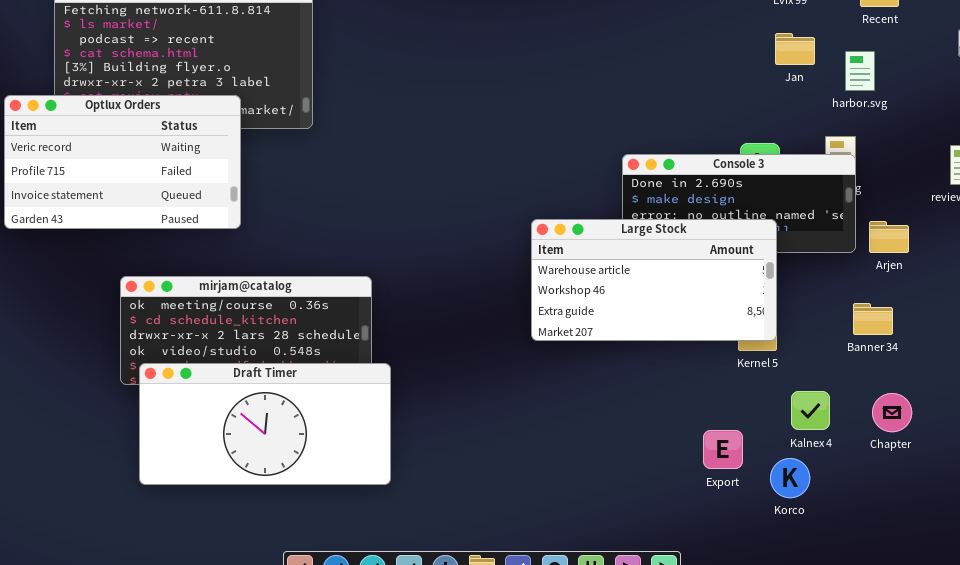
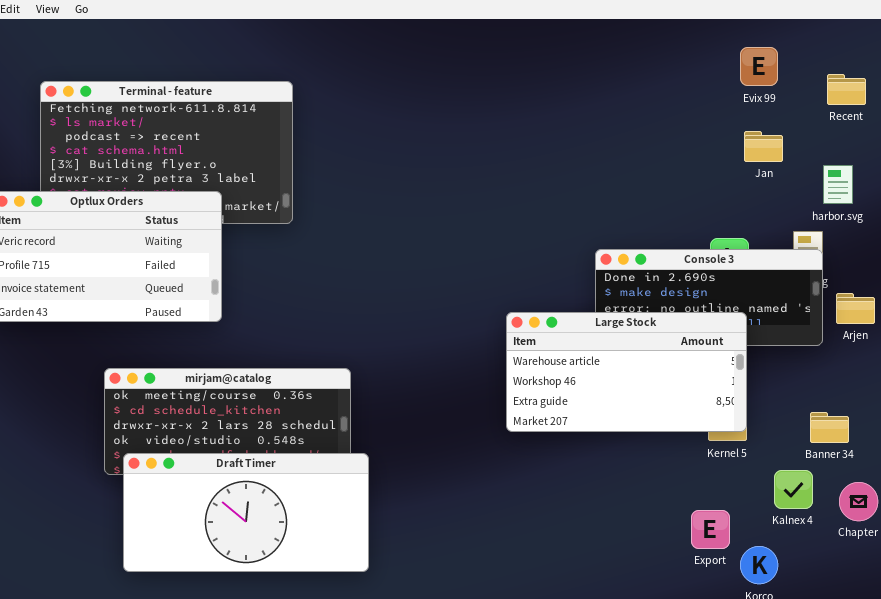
harbor.svg: [845,51,875,91] -> [823,165,853,204], moved
Arjen: [869,221,909,253] -> [836,293,875,324], moved
Banner 34: [853,303,893,335] -> [810,412,849,443], moved
Kalnex 4: [791,391,830,430] -> [774,470,813,509], moved
Export: [703,430,743,469] -> [691,510,730,549], moved

